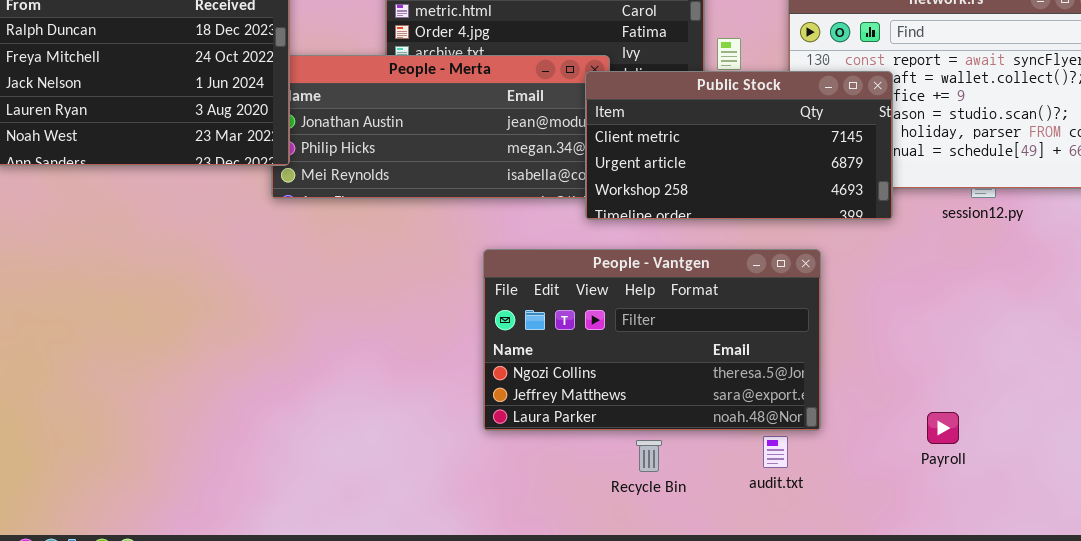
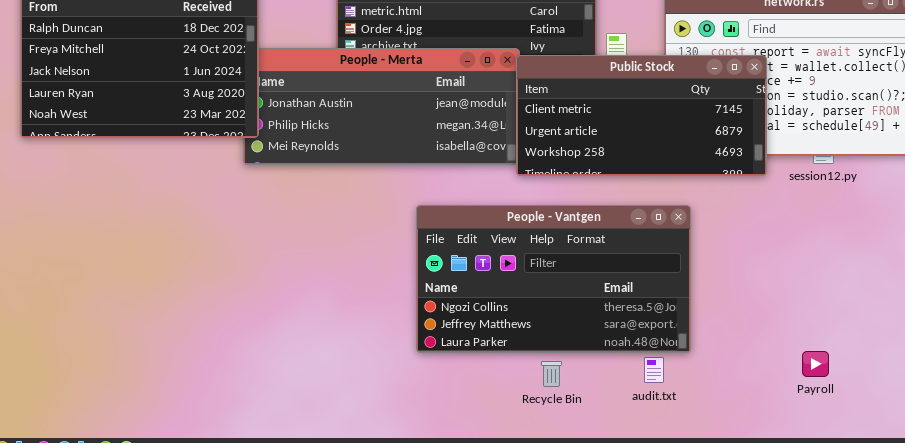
Public Stock: [585,71,893,220] -> [516,55,767,176], moved
Payroll: [927,412,959,444] -> [802,351,829,377], moved

